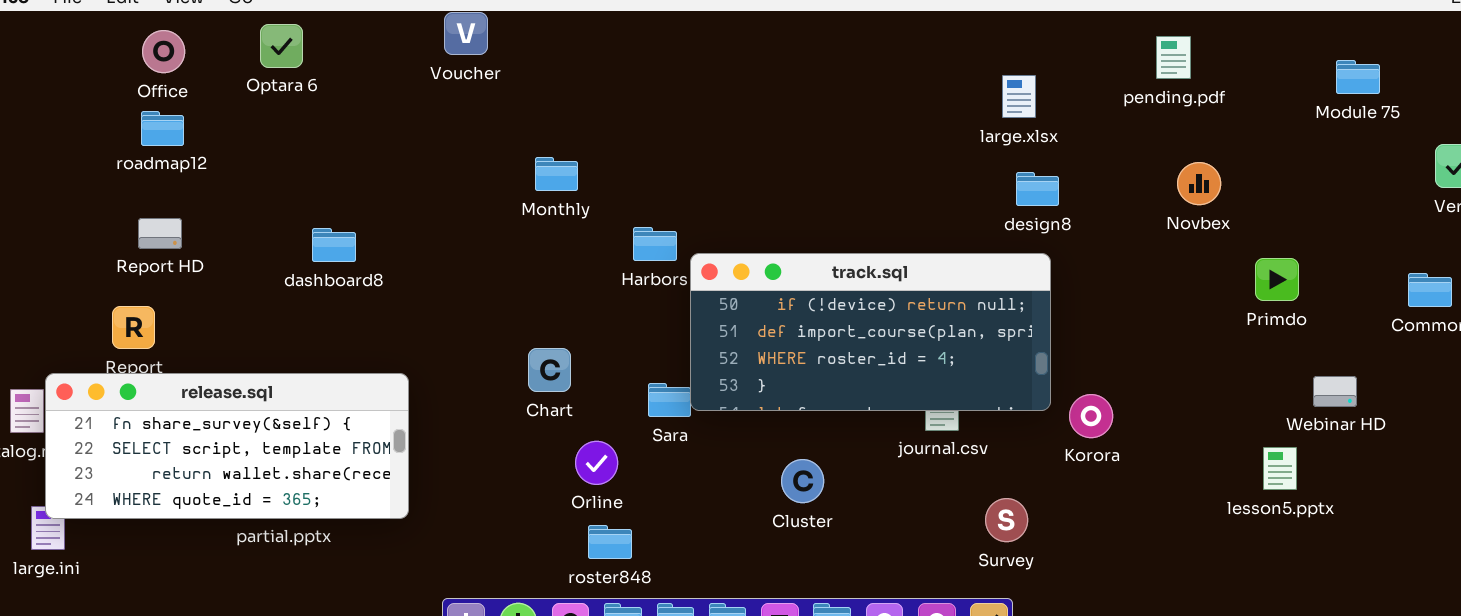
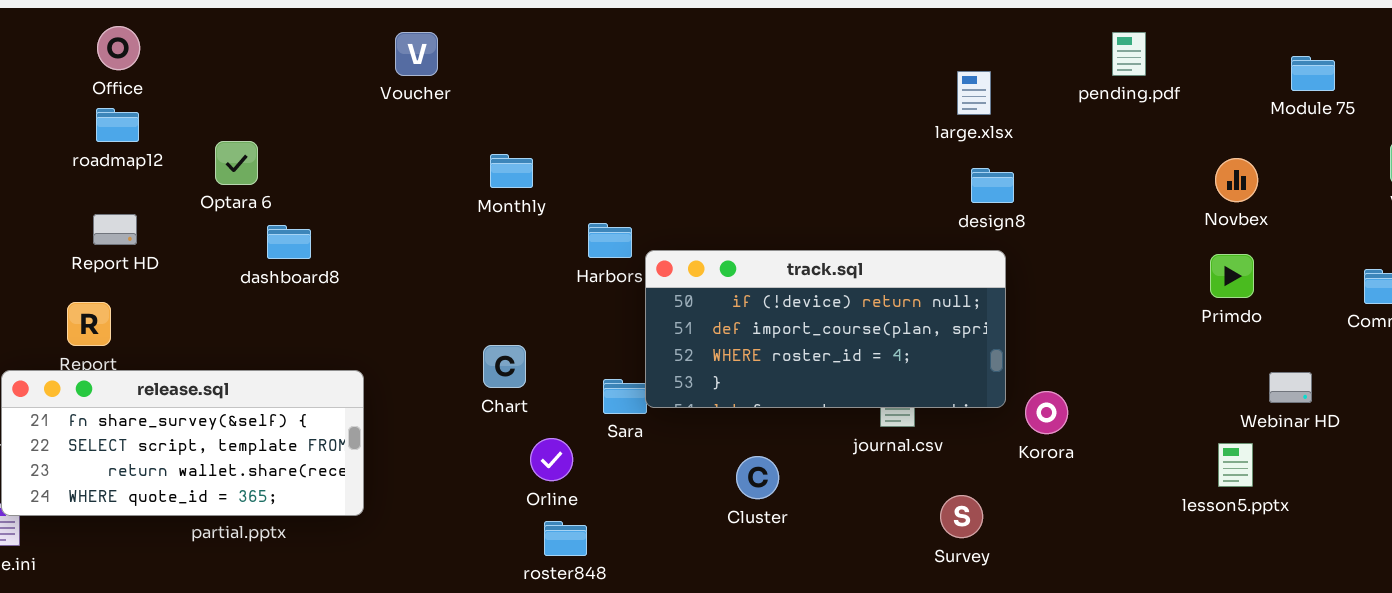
Voucher: [444,12,488,55] -> [395,32,438,76], moved
Optara 6: [260,24,303,68] -> [215,141,258,185], moved
Novbex: [1177,162,1221,205] -> [1215,158,1258,202], moved

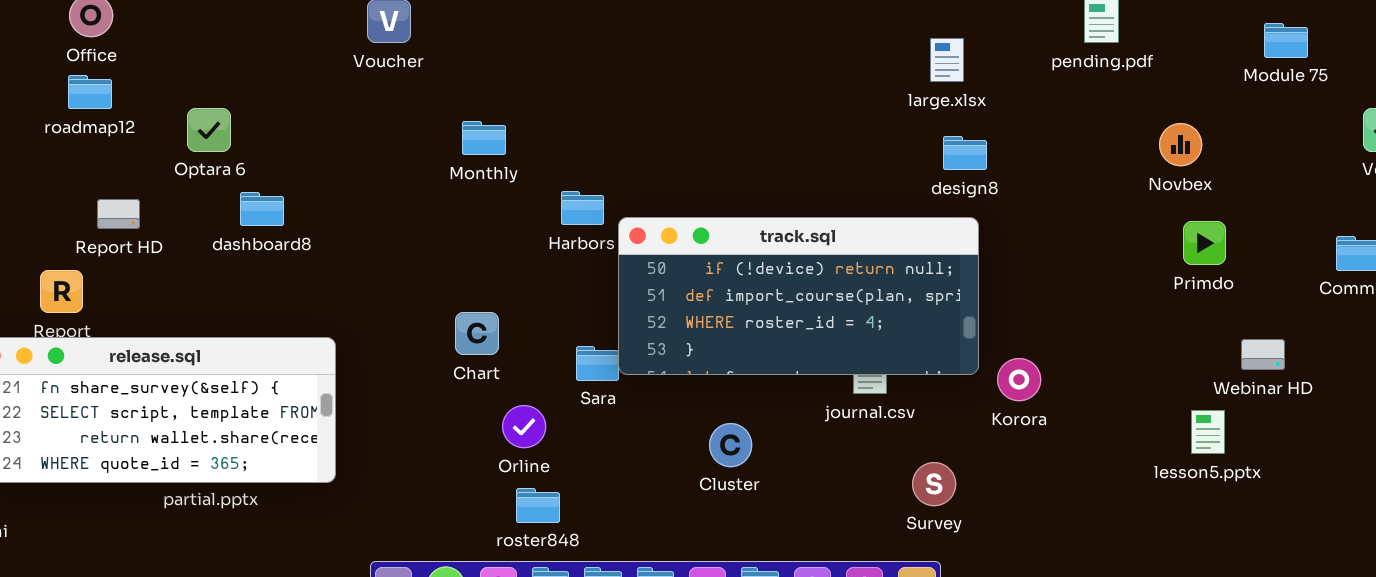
Novbex: [1215,158,1258,202] -> [1159,123,1202,166], moved
Report HD: [93,214,137,245] -> [97,199,140,229], moved

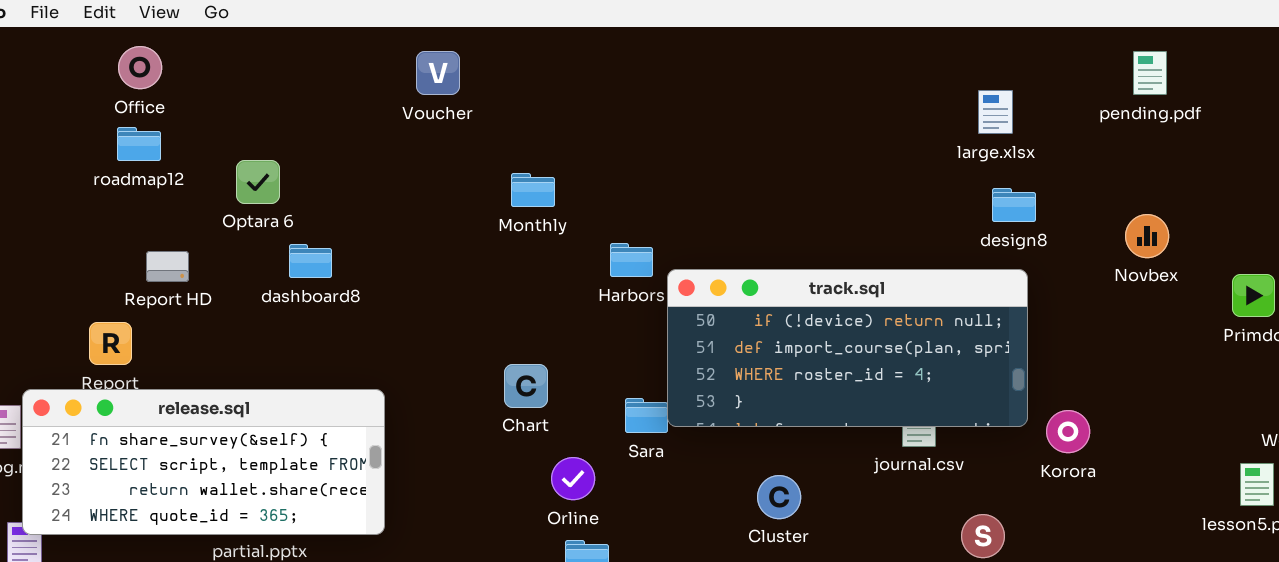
Novbex: [1159,123,1202,166] -> [1125,214,1169,258], moved

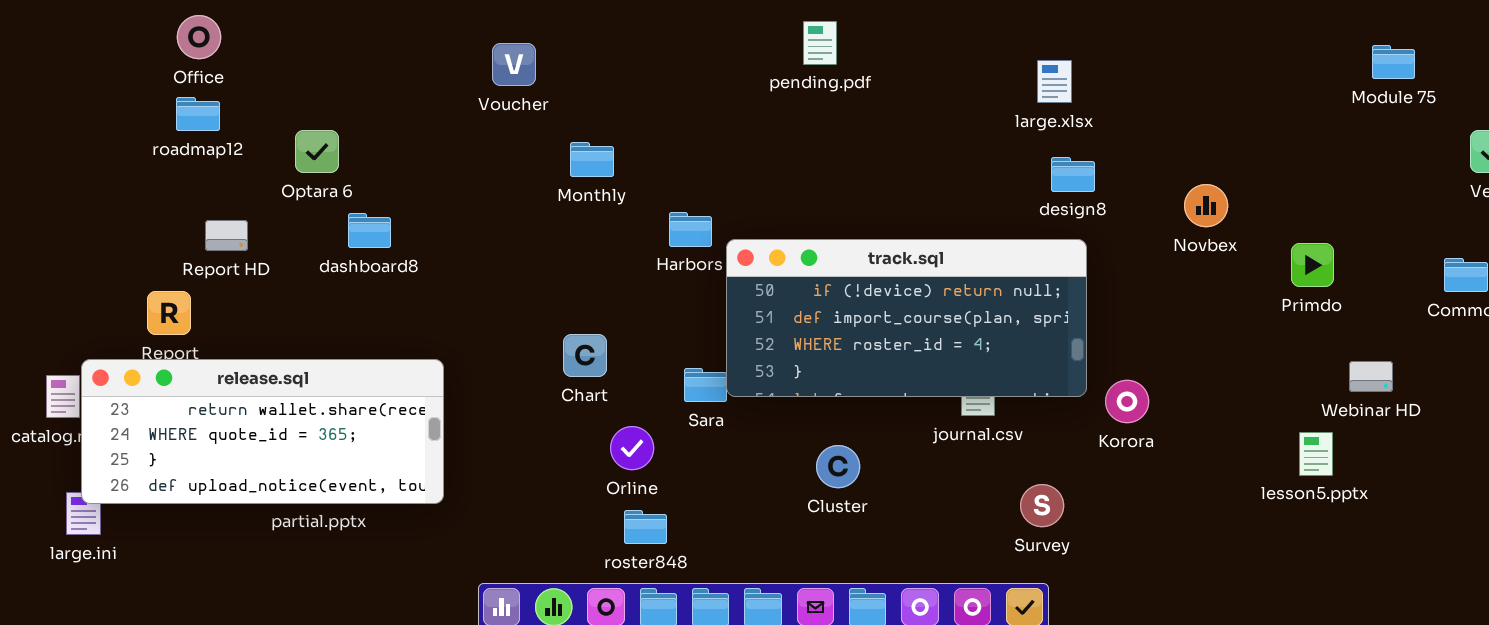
Voucher: [416,51,460,95] -> [492,43,536,86], moved
pending.pdf: [1133,51,1167,95] -> [803,21,837,65], moved
release.sql: [22,389,385,535] -> [81,359,444,504], scrolled down 2 rows

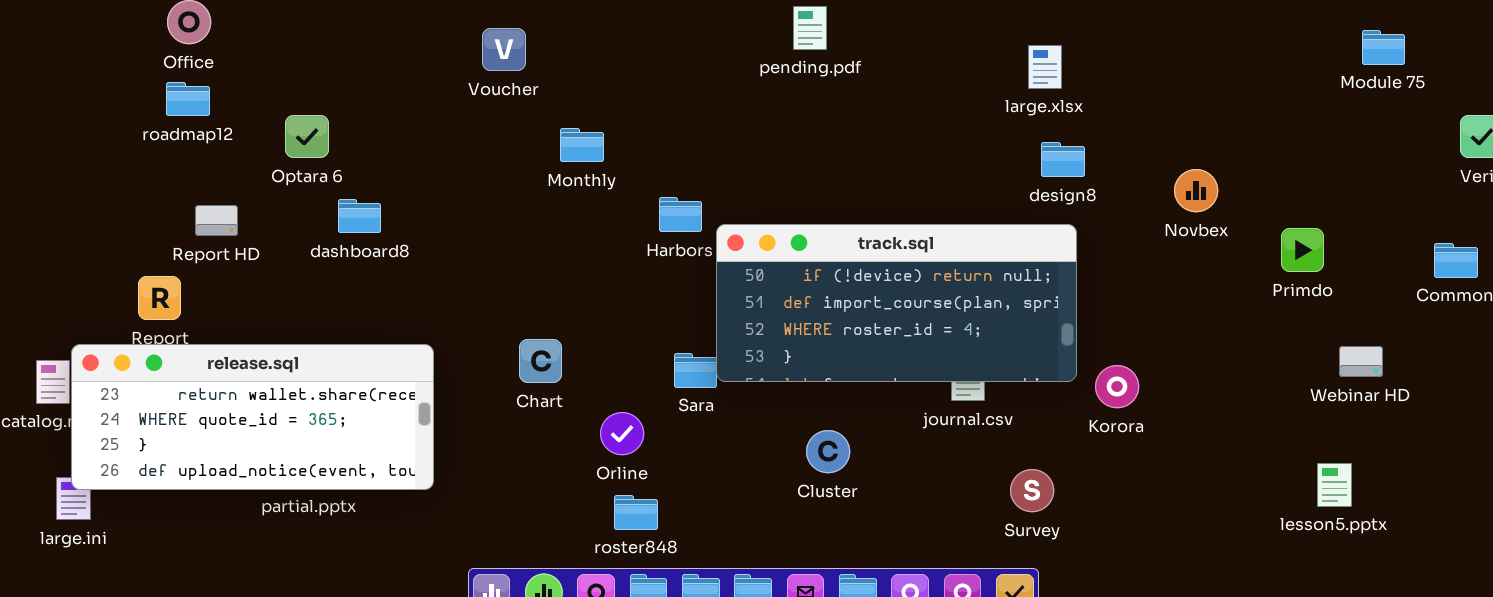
Chart: [563,334,607,377] -> [519,339,562,383], moved
lesson5.pptx: [1299,432,1333,476] -> [1317,463,1352,507], moved

